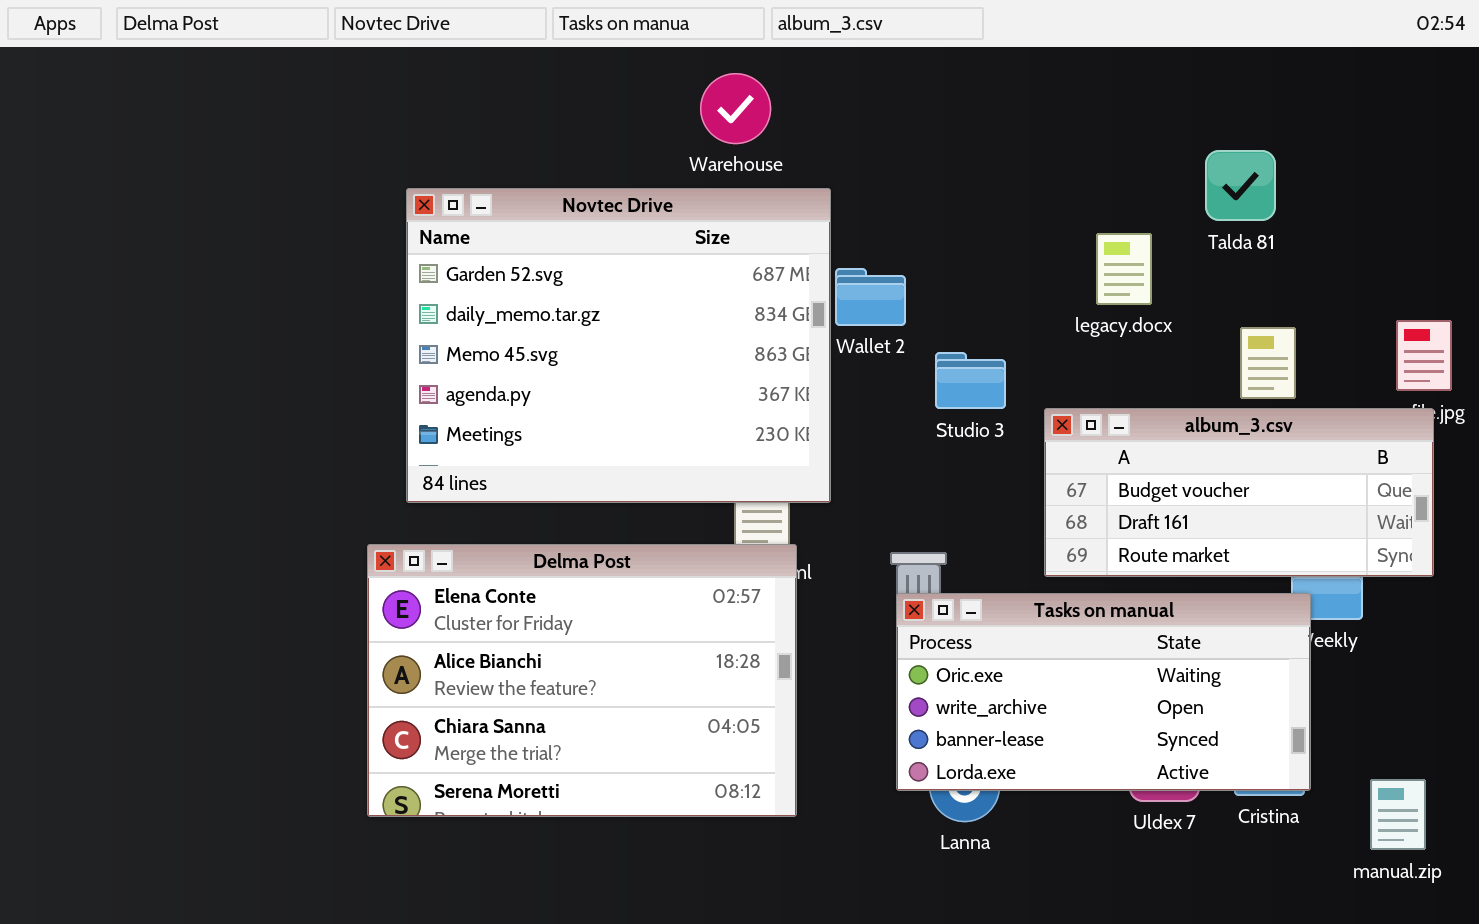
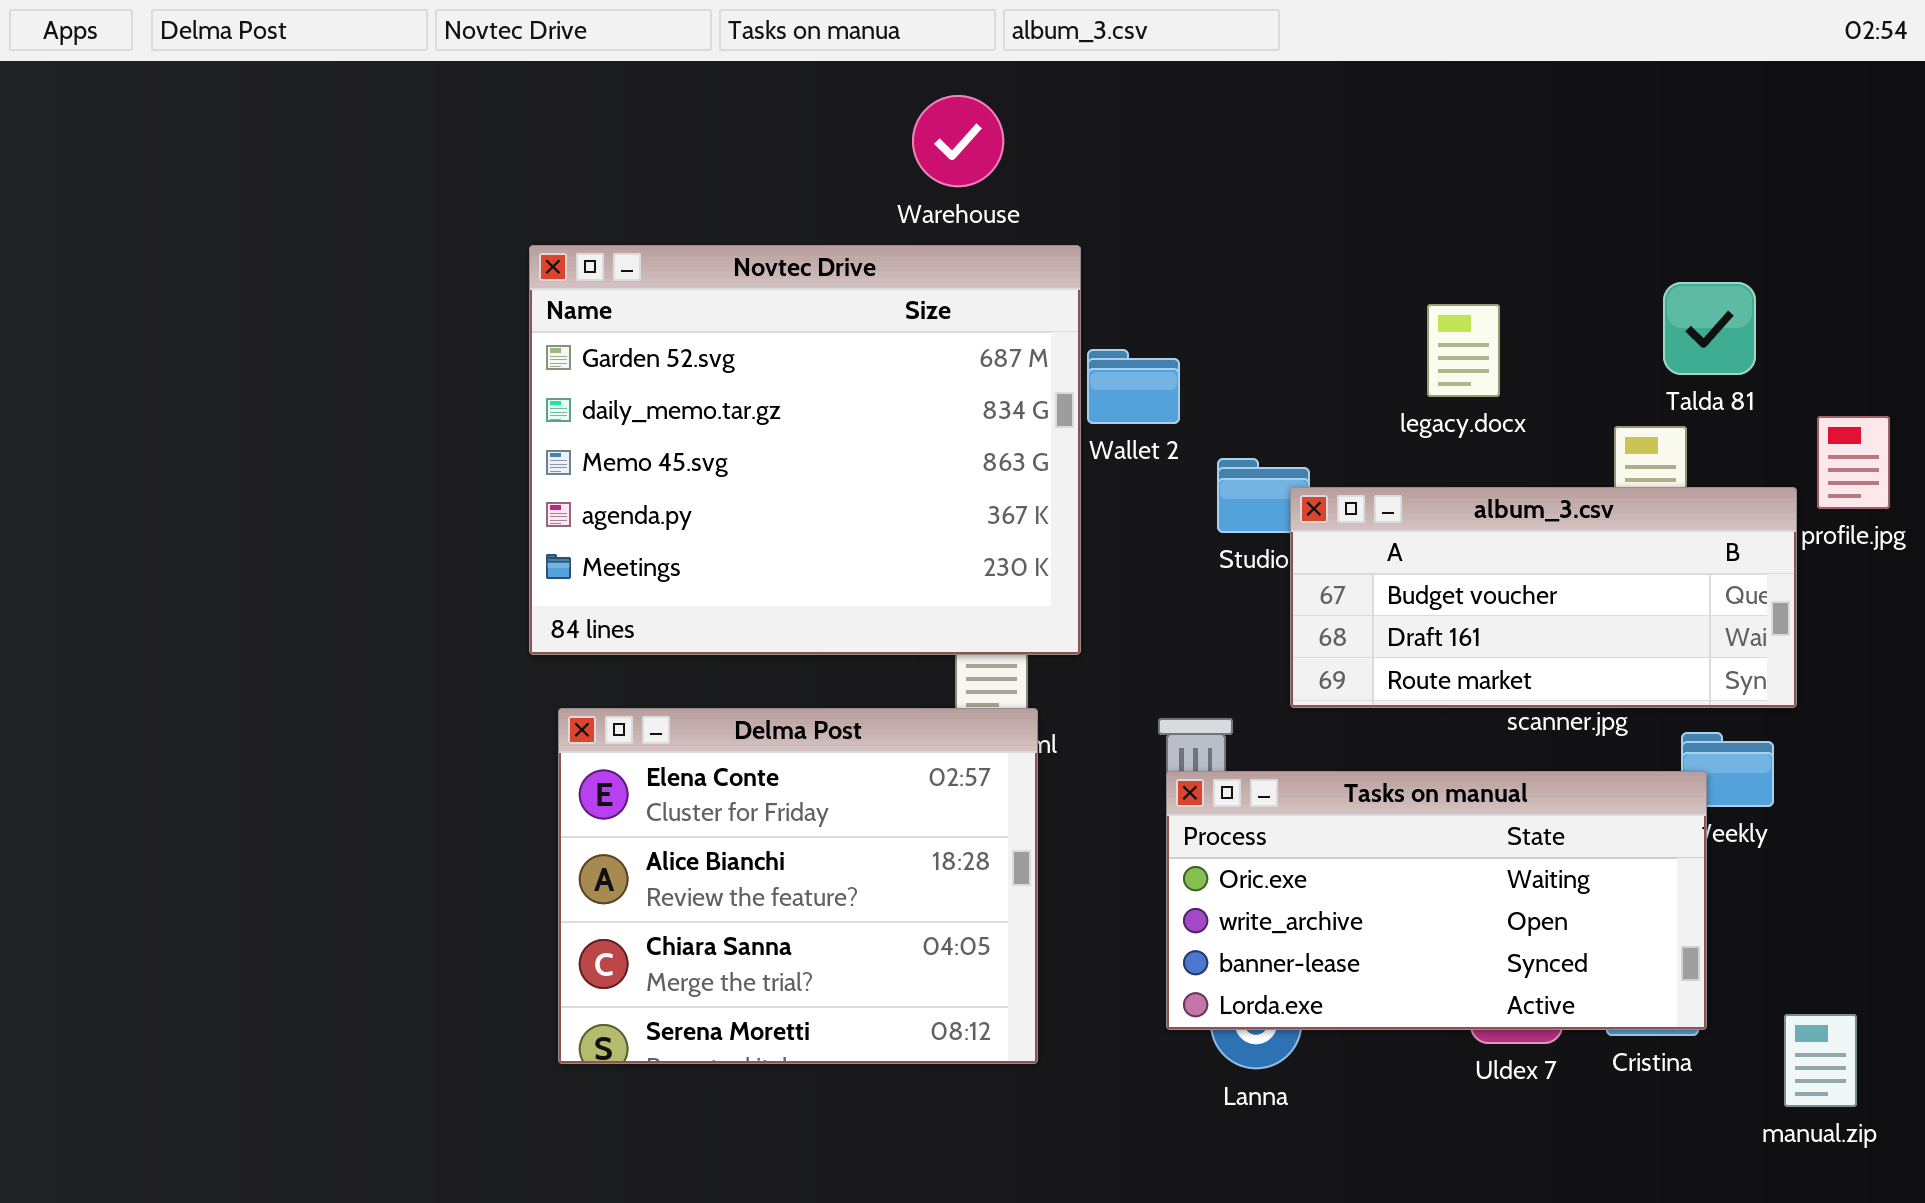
Talda 81: [1205,150,1276,221] -> [1663,282,1756,375], moved
album_3.csv: [1044,408,1434,577] -> [1290,487,1797,708], moved
Delma Post: [367,544,797,817] -> [558,708,1038,1064], resized

